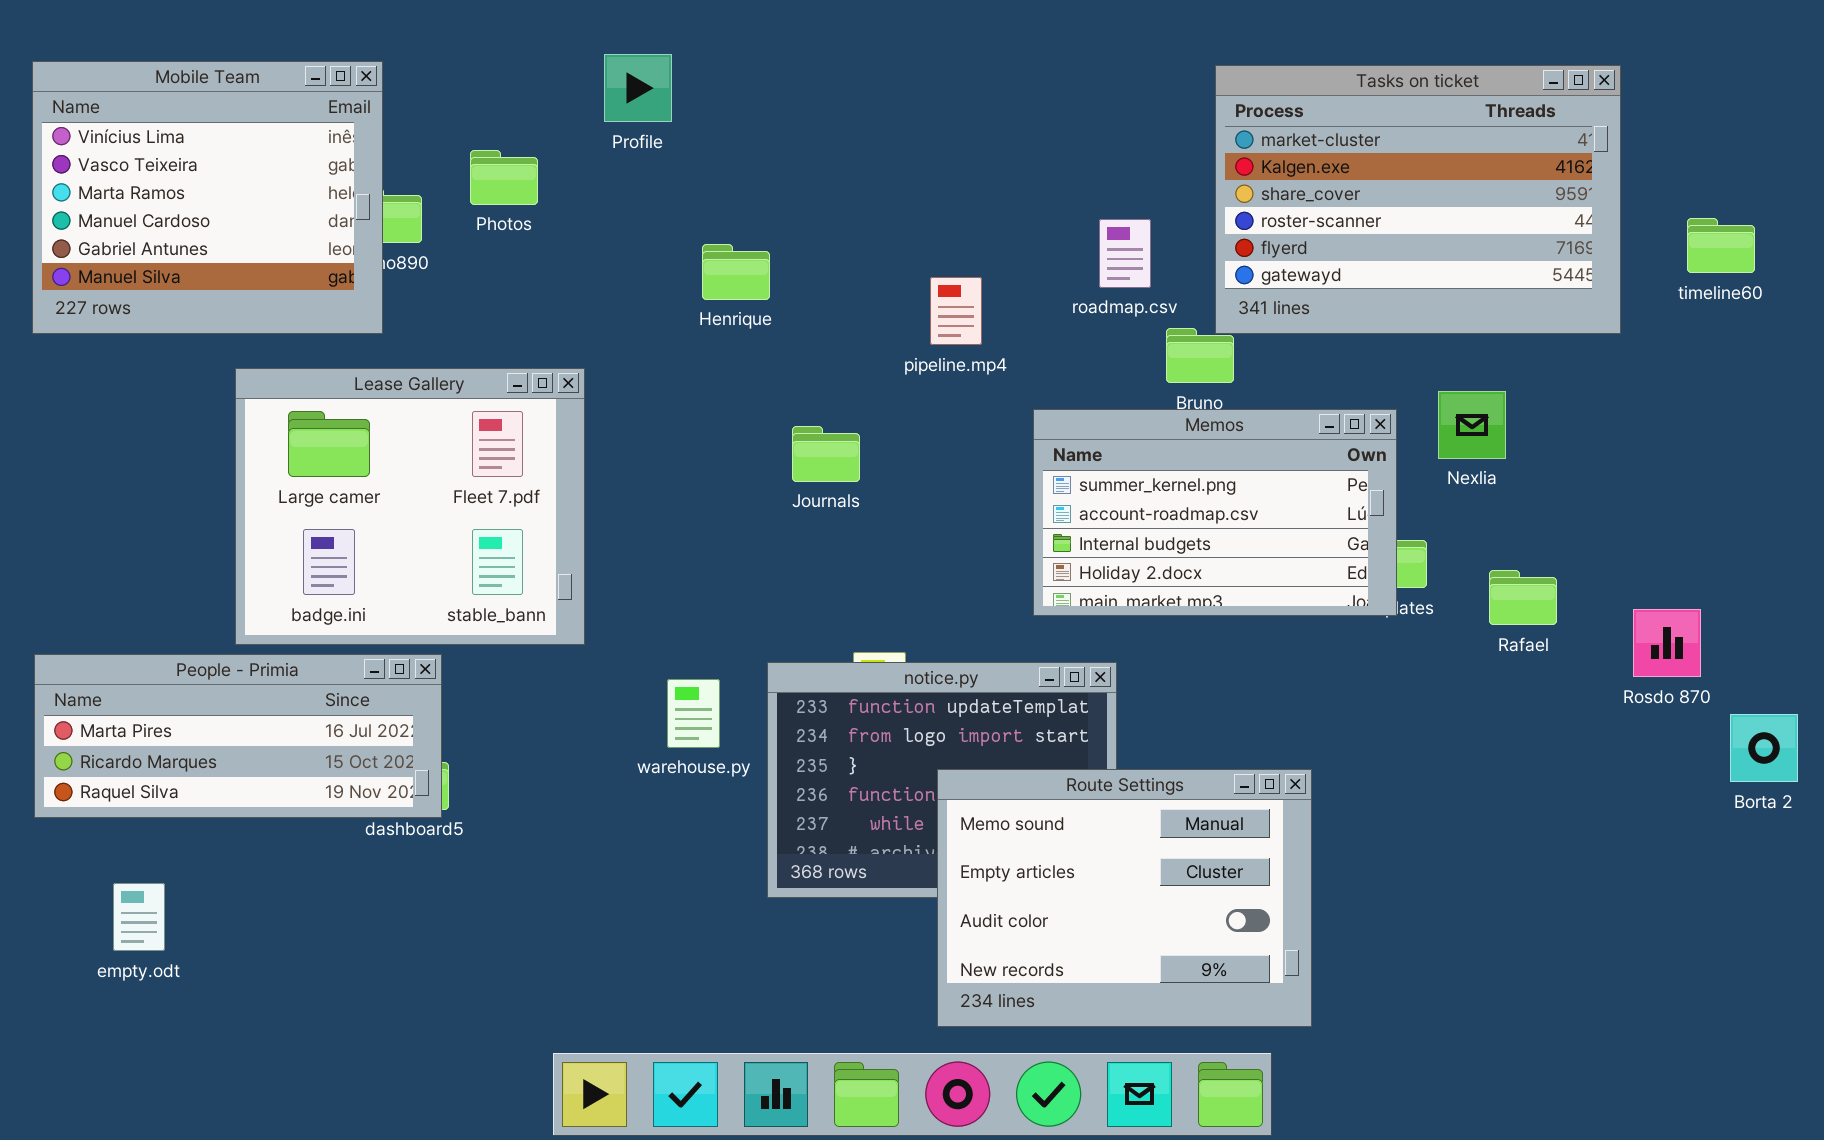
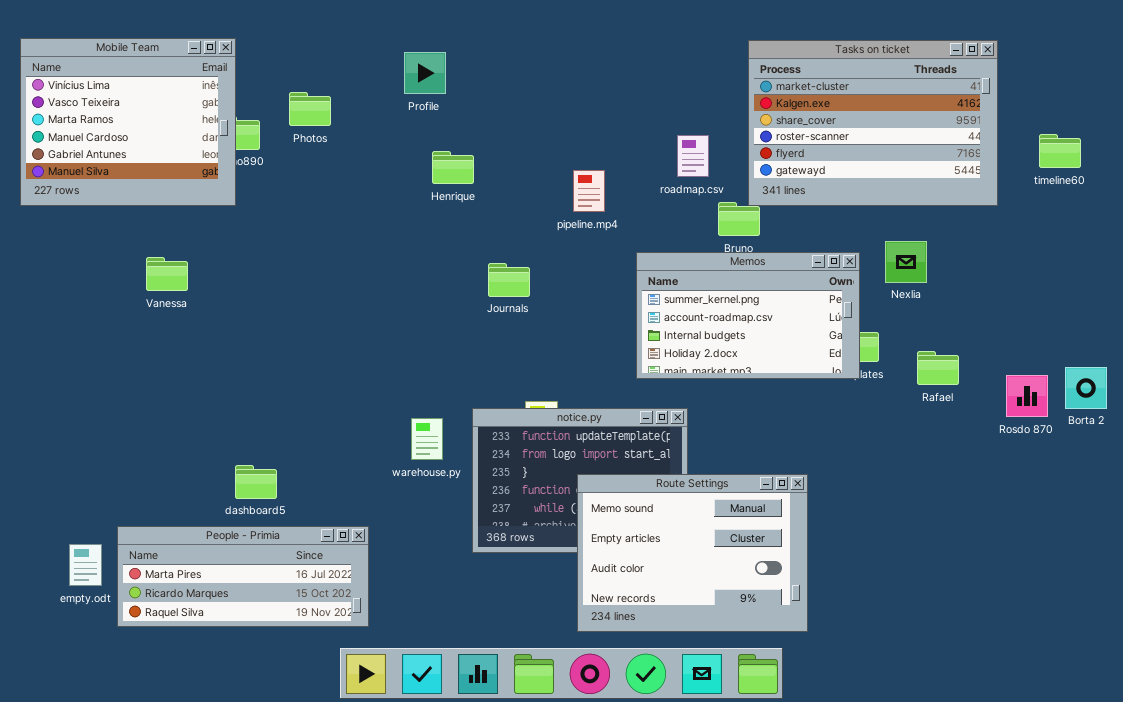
Profile: [604,54,672,122] -> [404,52,446,94], moved
Lease Gallery: [235,368,585,645] -> none, closed
People - Primia: [34,654,442,818] -> [117,526,369,627], moved
Borta 2: [1730,714,1798,782] -> [1065,367,1107,409], moved

